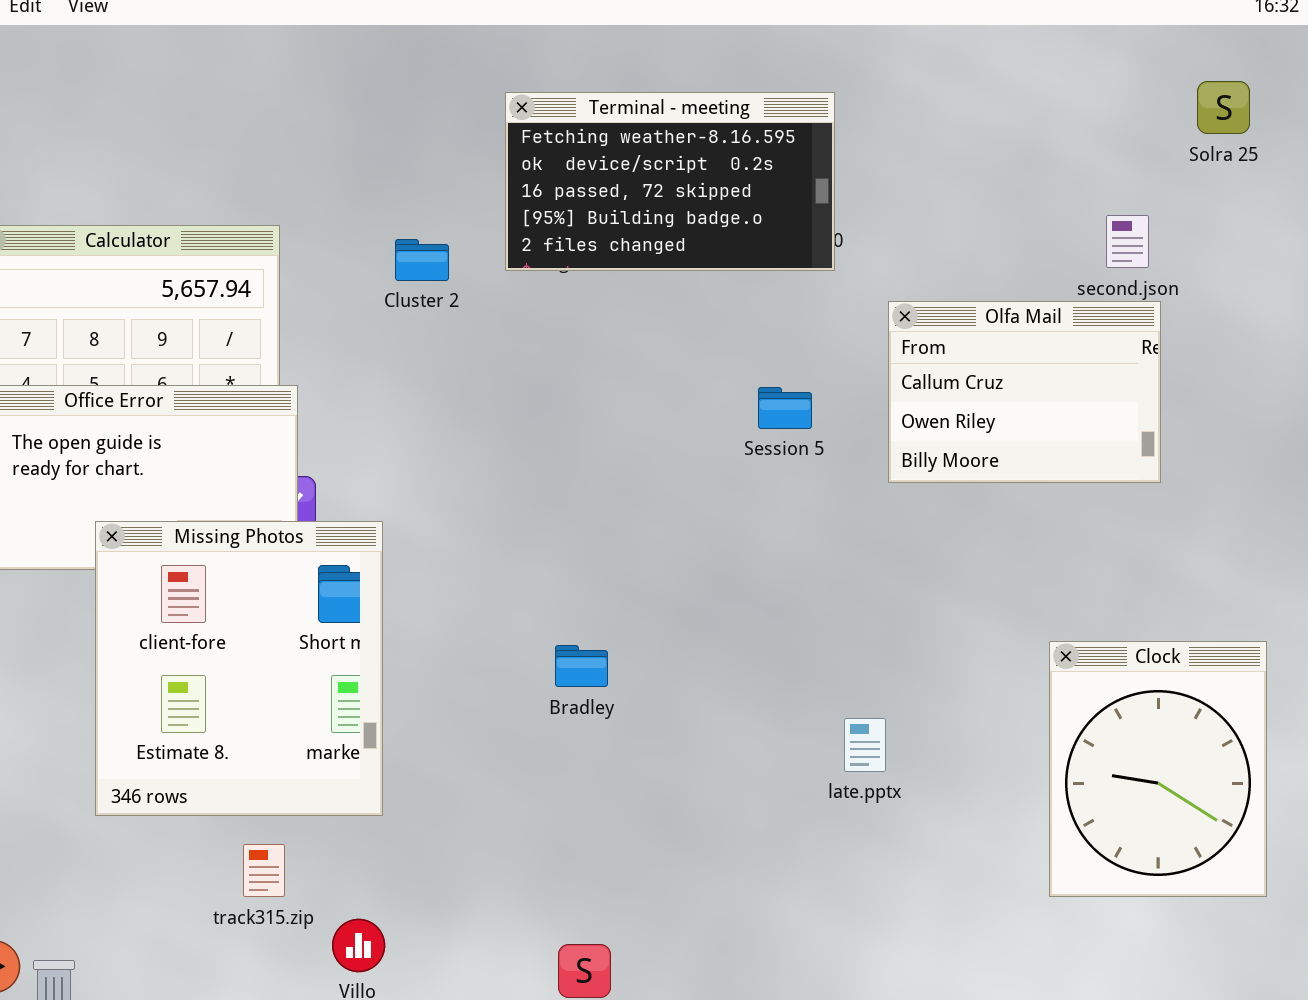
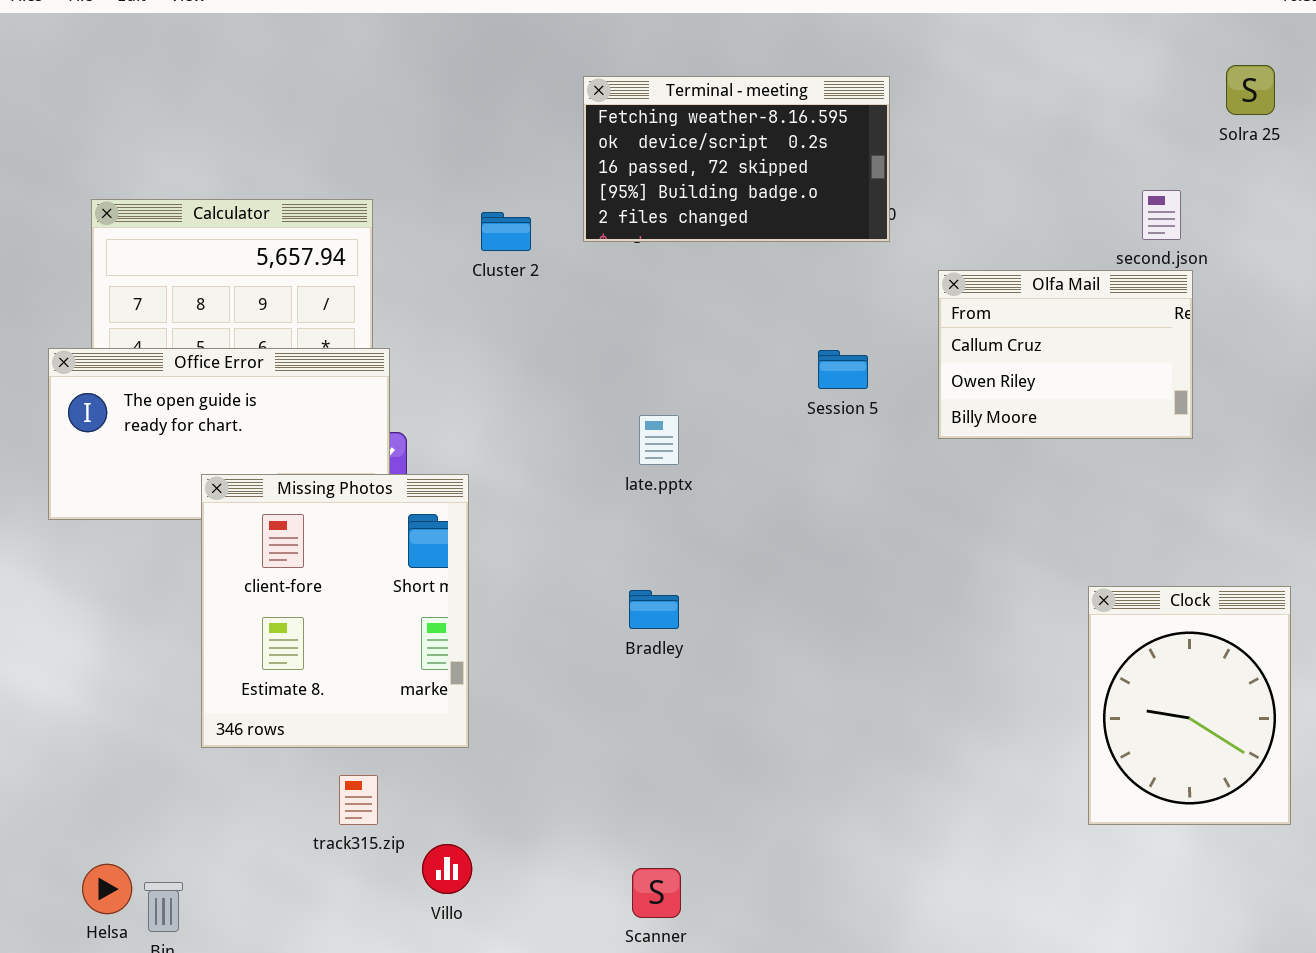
late.pptx: [844,718,886,772] -> [639,415,679,465], moved

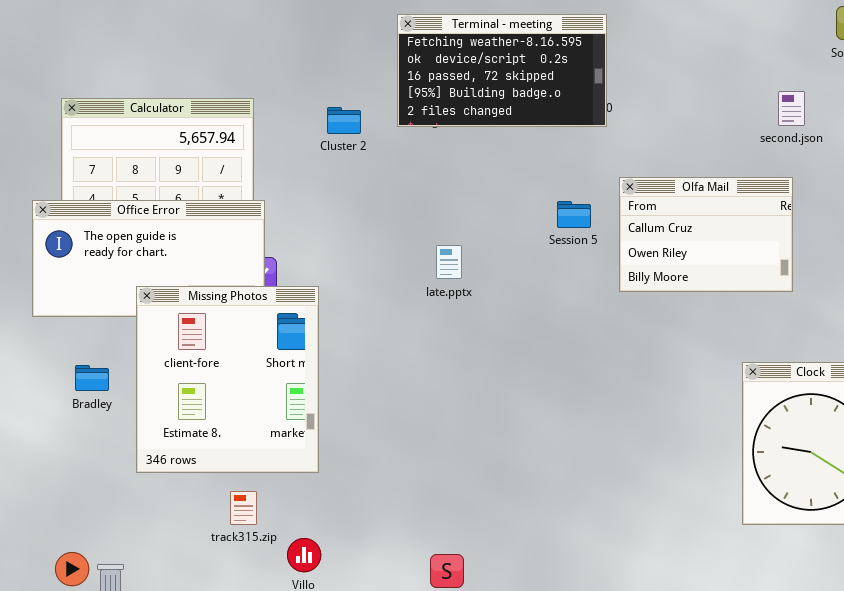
Olfa Mail: [938,270,1193,439] -> [619,177,793,292], moved
Bradley: [629,590,679,629] -> [75,365,109,391], moved

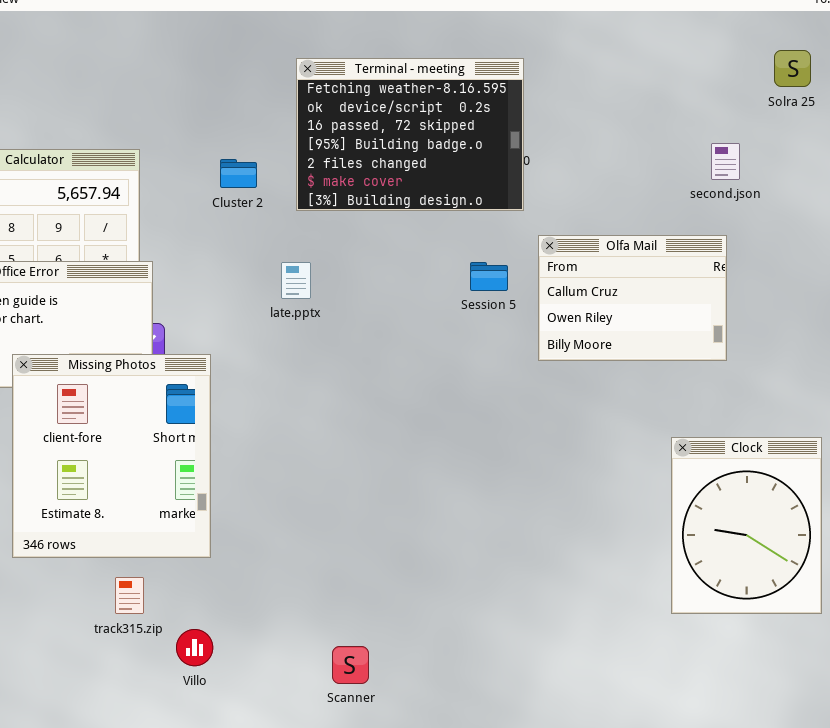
Terminal - meeting: [397,14,607,127] -> [296,58,524,211], resized
late.pptx: [436,245,462,279] -> [281,262,311,299], moved

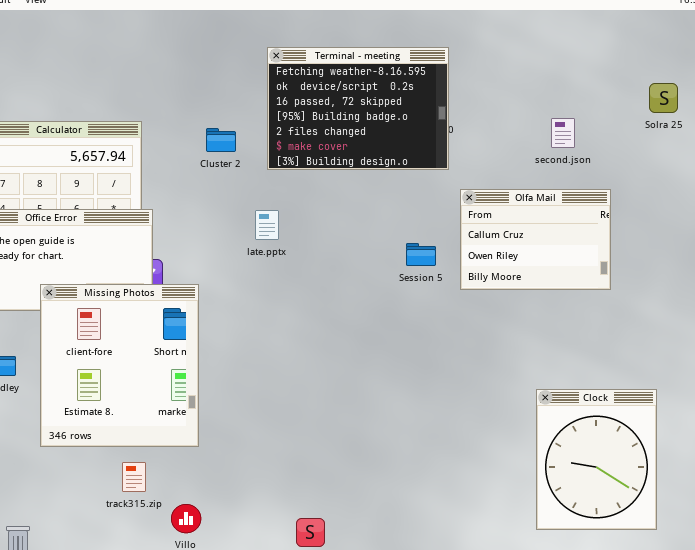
Solra 25: [774,50,811,87] -> [649,83,678,113], moved
second.json: [711,143,740,180] -> [551,118,575,148], moved
Session 5: [470,262,508,291] -> [406,243,436,266], moved
Clock: [671,437,822,614] -> [536,389,657,530], moved

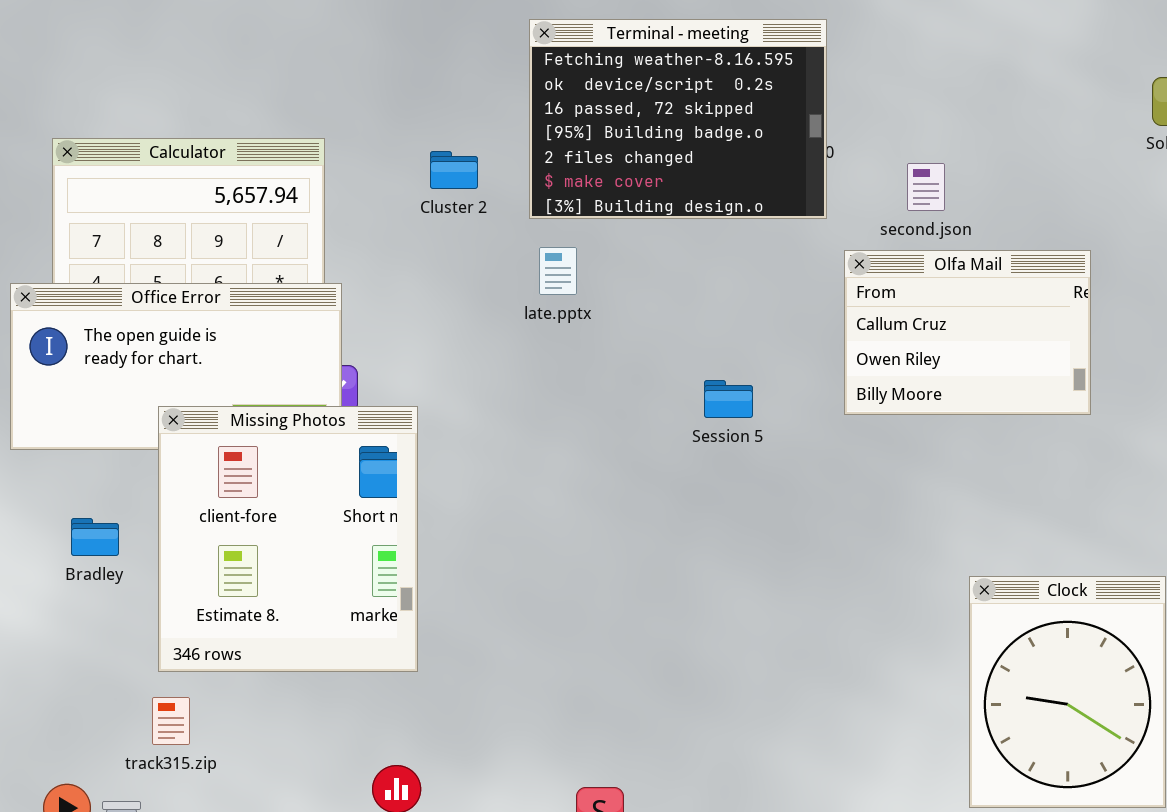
second.json: [551,118,575,148] -> [907,163,945,211], moved
late.pptx: [255,210,279,240] -> [539,247,577,295], moved
Session 5: [406,243,436,266] -> [704,380,753,418], moved
track315.zip: [122,462,146,492] -> [152,697,190,745], moved

